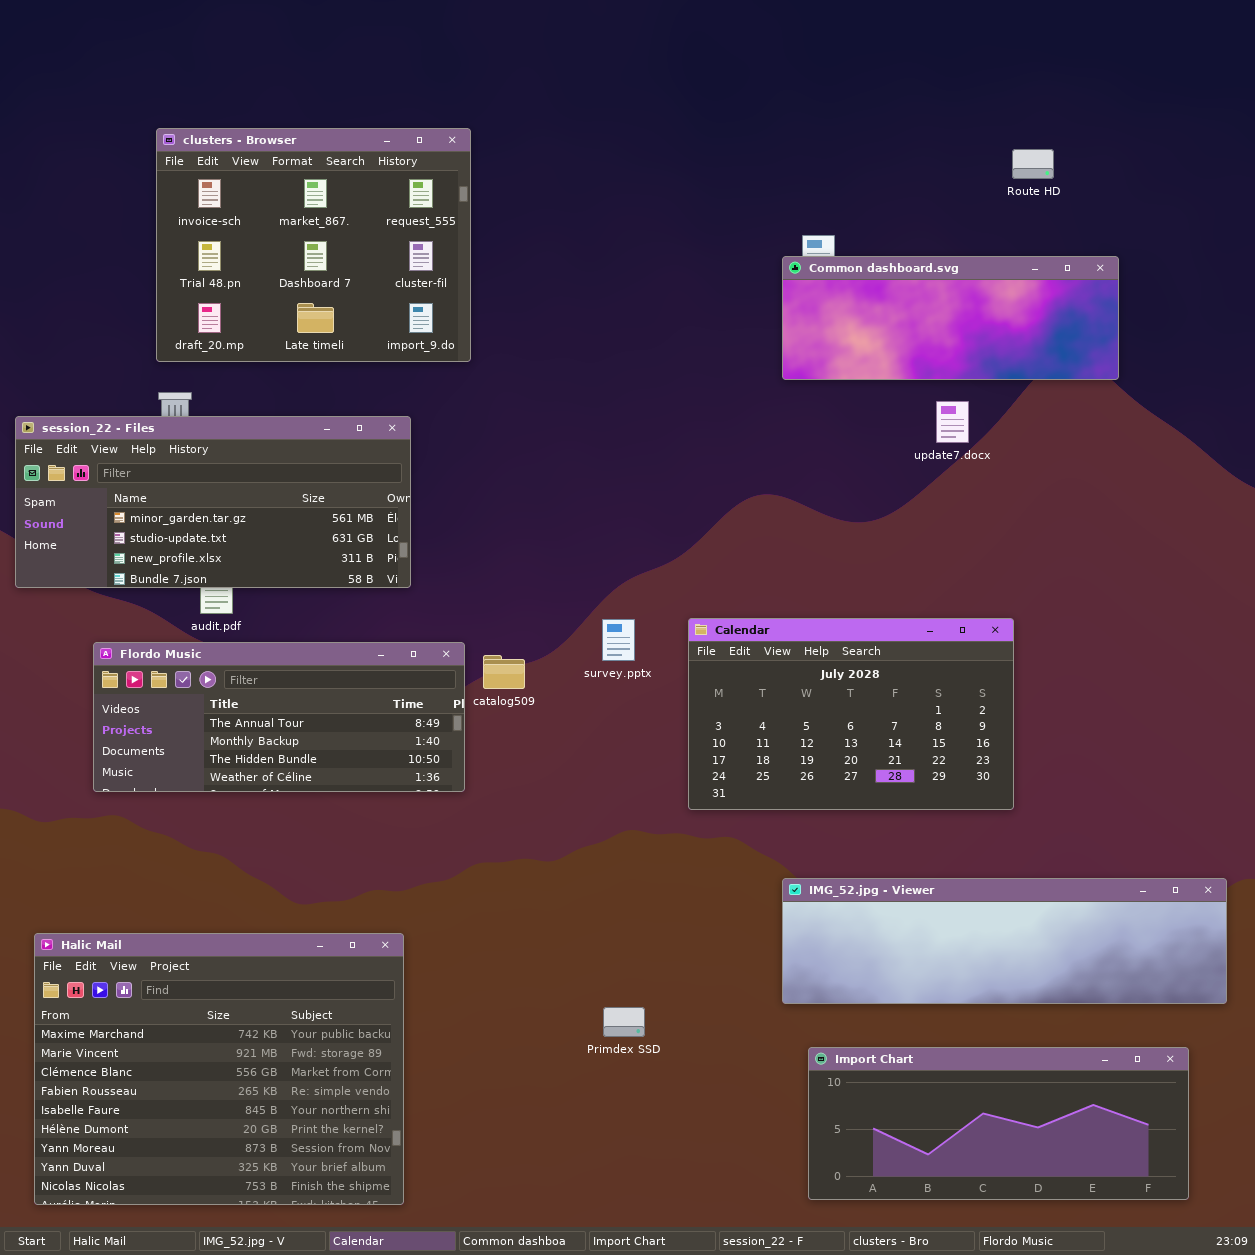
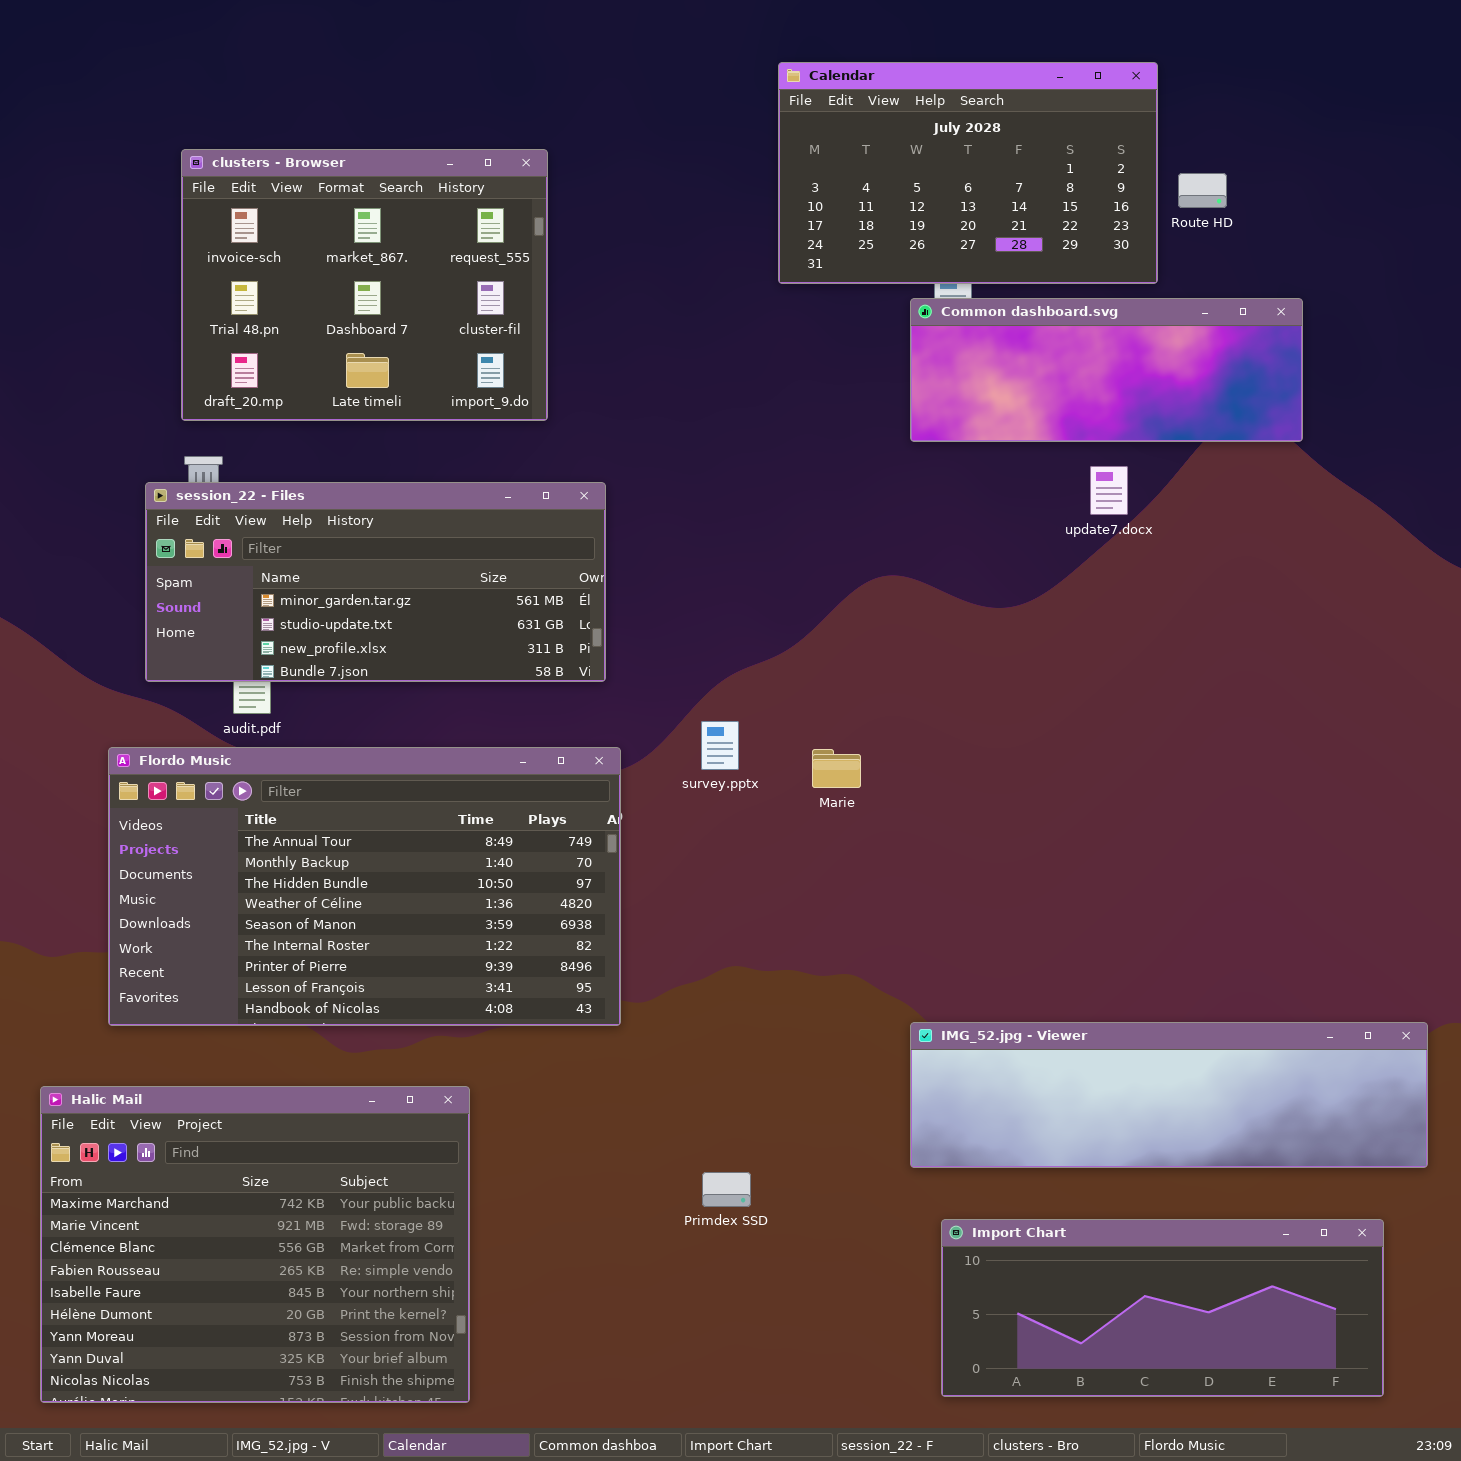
session_22 - Files: [15,416,411,588] -> [145,482,606,682], moved
Calendar: [688,618,1014,810] -> [778,62,1158,284], moved
Flordo Music: [93,642,465,792] -> [108,747,621,1026], resized

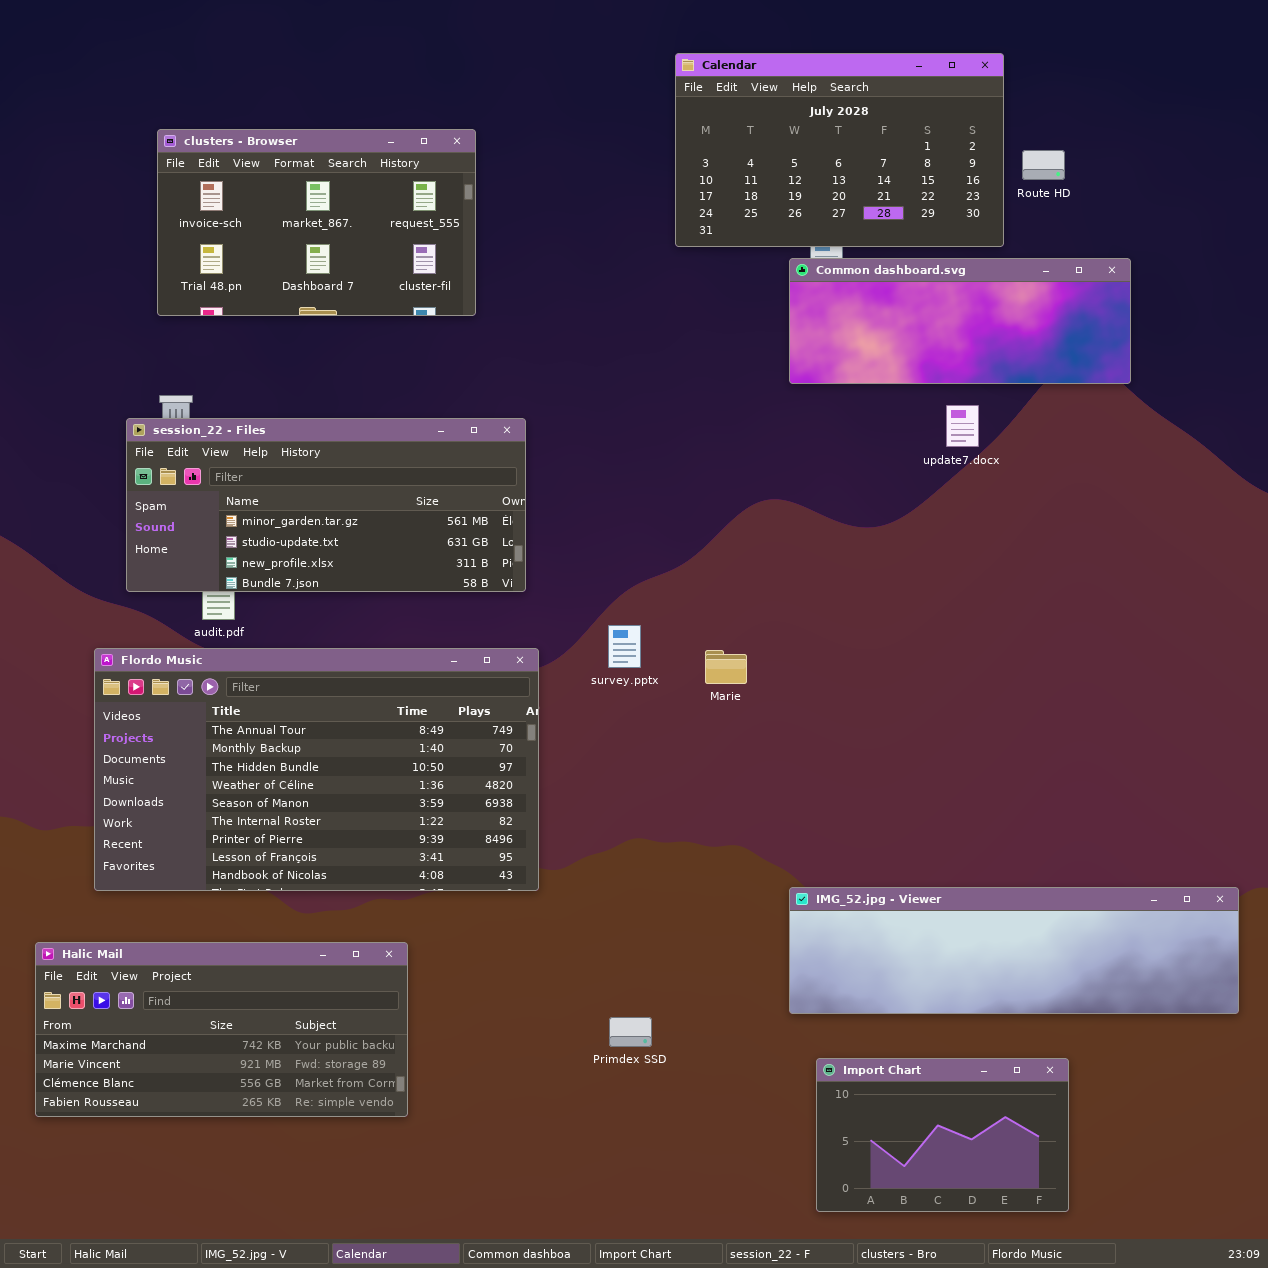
clusters - Browser: [181,149,548,421] -> [157,129,476,316], resized
Halic Mail: [40,1086,470,1403] -> [35,942,408,1117], resized
Import Chart: [941,1219,1384,1397] -> [816,1058,1069,1212], resized

